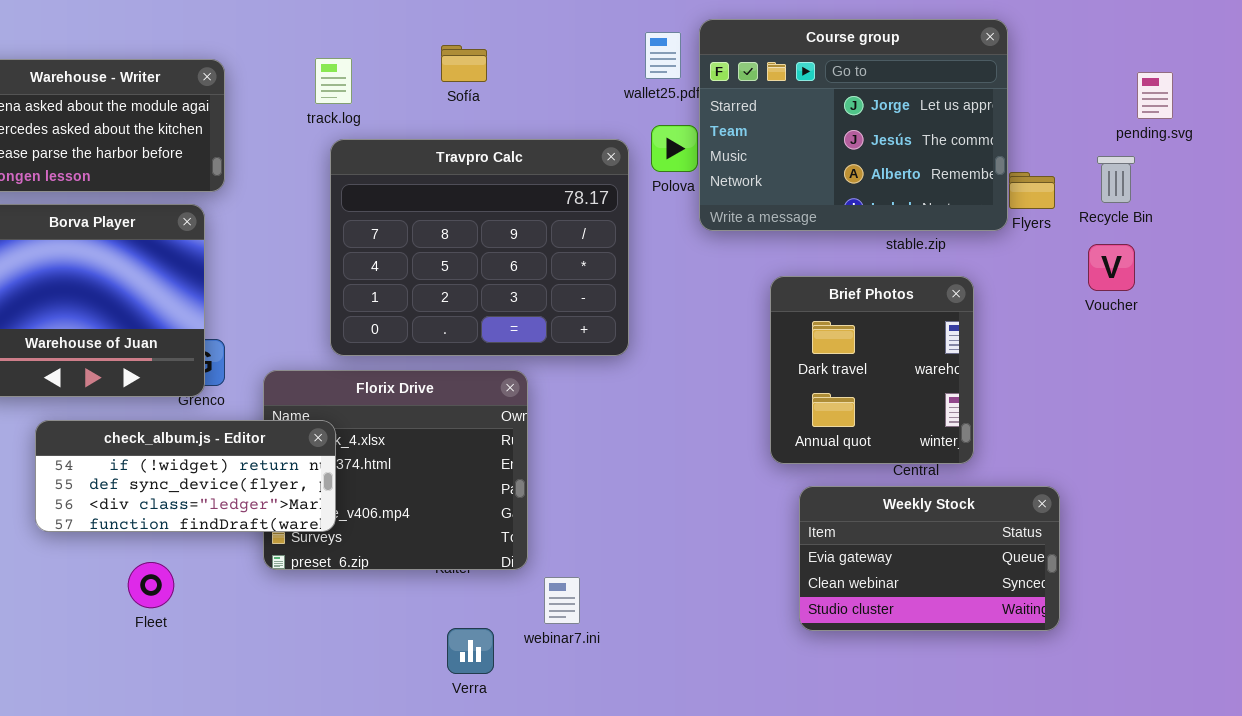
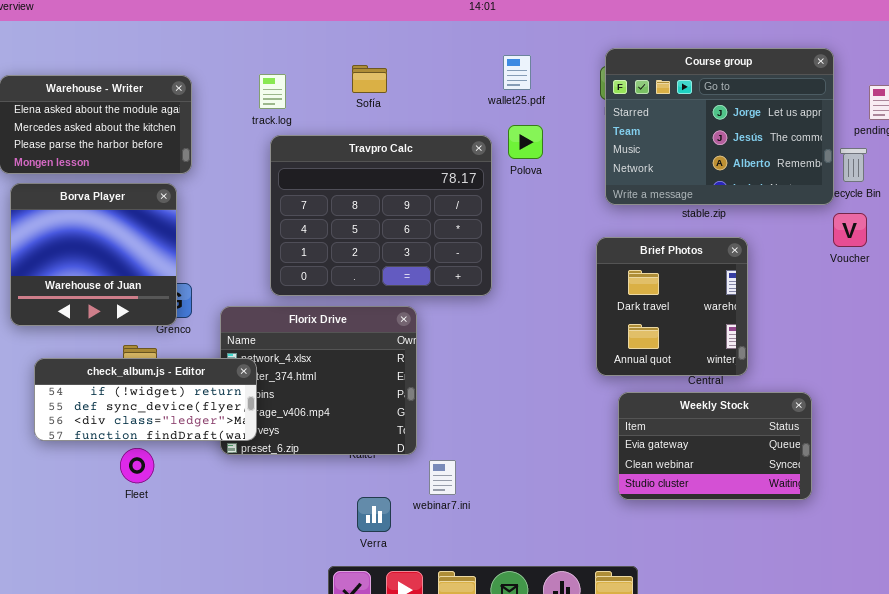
Course group: [699,19,1008,231] -> [605,48,834,205], moved
check_album.js - Editor: [35,420,336,532] -> [34,358,257,441], moved

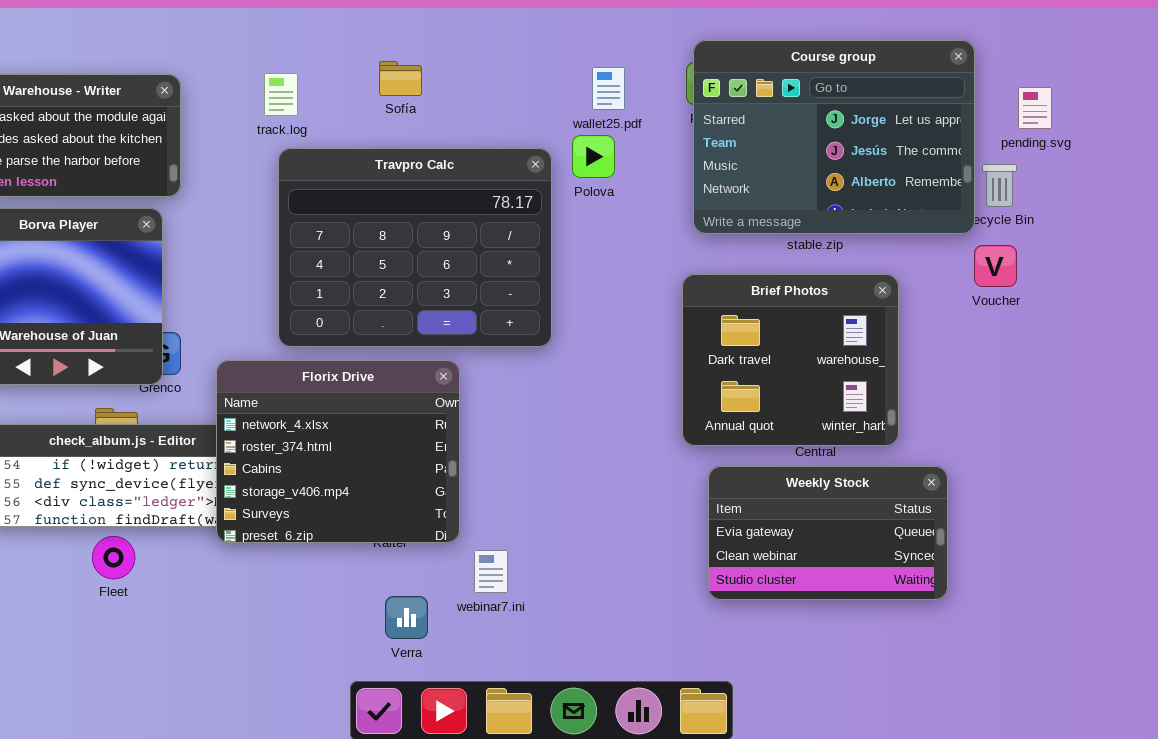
wallet25.pdf: [503,55,531,90] -> [592,67,625,110], moved
Brief Photos: [596,237,748,376] -> [682,274,899,446], resized
Florix Drive: [220,306,417,455] -> [216,360,460,543], raised

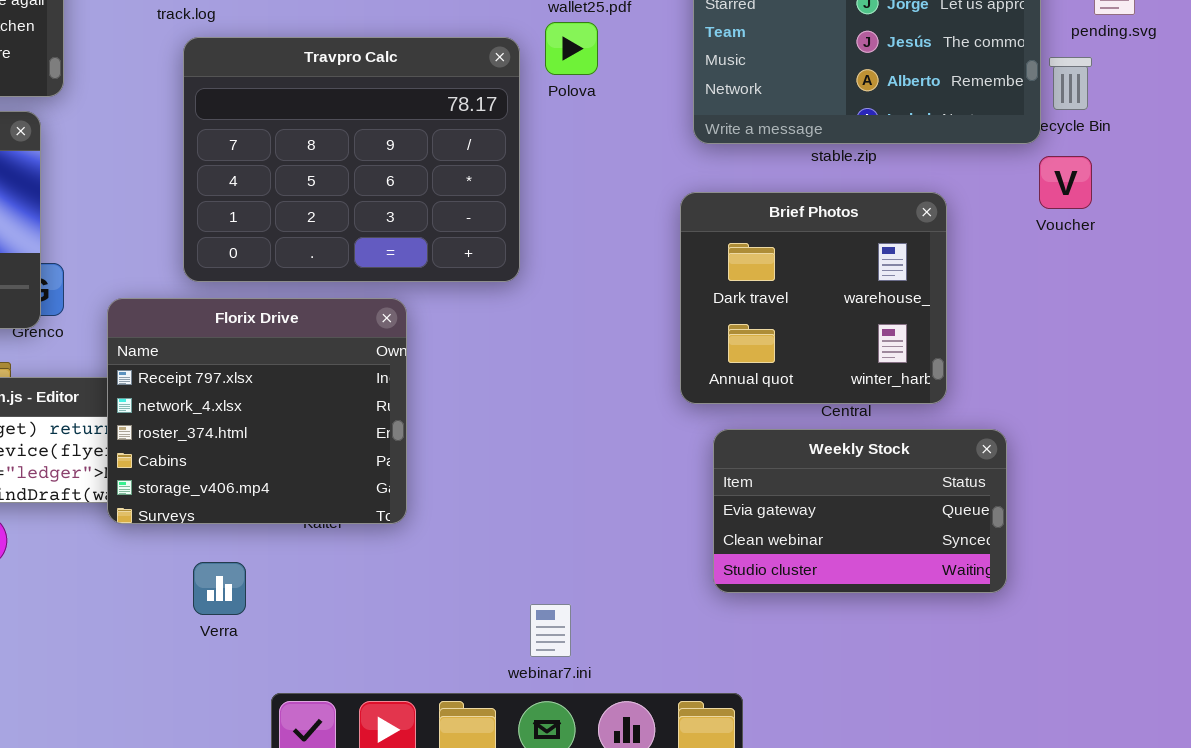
Florix Drive: [216,360,460,543] -> [107,298,407,524], scrolled up 1 row
webinar7.ini: [474,550,508,593] -> [530,604,571,657], moved
Verra: [385,596,428,639] -> [193,562,246,615], moved

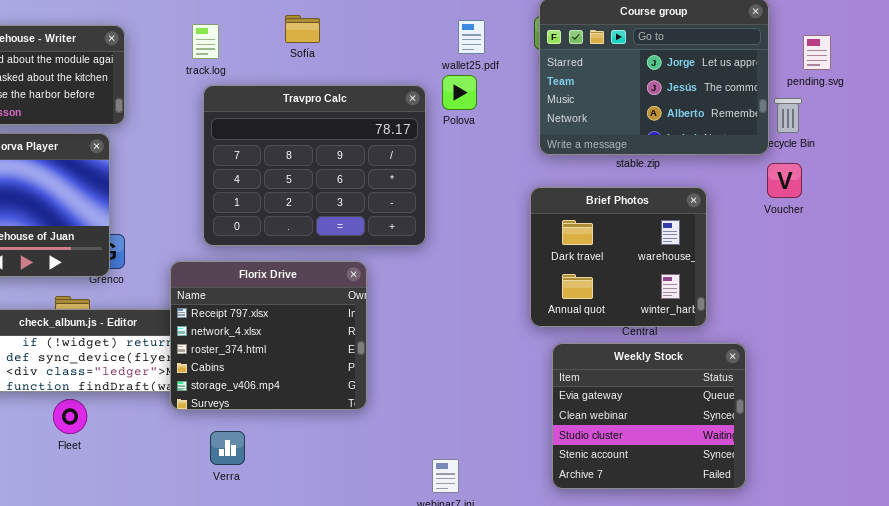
Florix Drive: [107,298,407,524] -> [170,261,367,410], moved
Weekly Stock: [713,429,1007,593] -> [552,343,746,489], resized

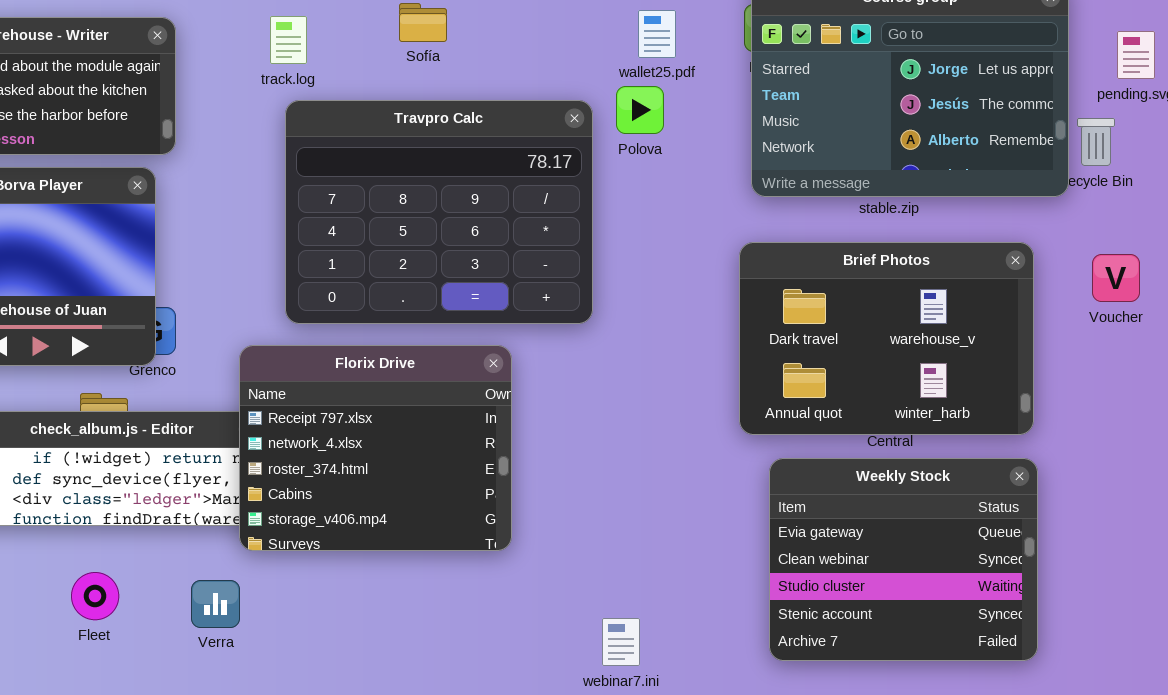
Voucher: [767,163,802,198] -> [1092,254,1140,302], moved
Brief Photos: [530,187,707,327] -> [739,242,1034,435], resized
Fleet: [53,399,87,434] -> [71,572,119,620], moved
Verra: [210,431,245,465] -> [191,580,240,628], moved

